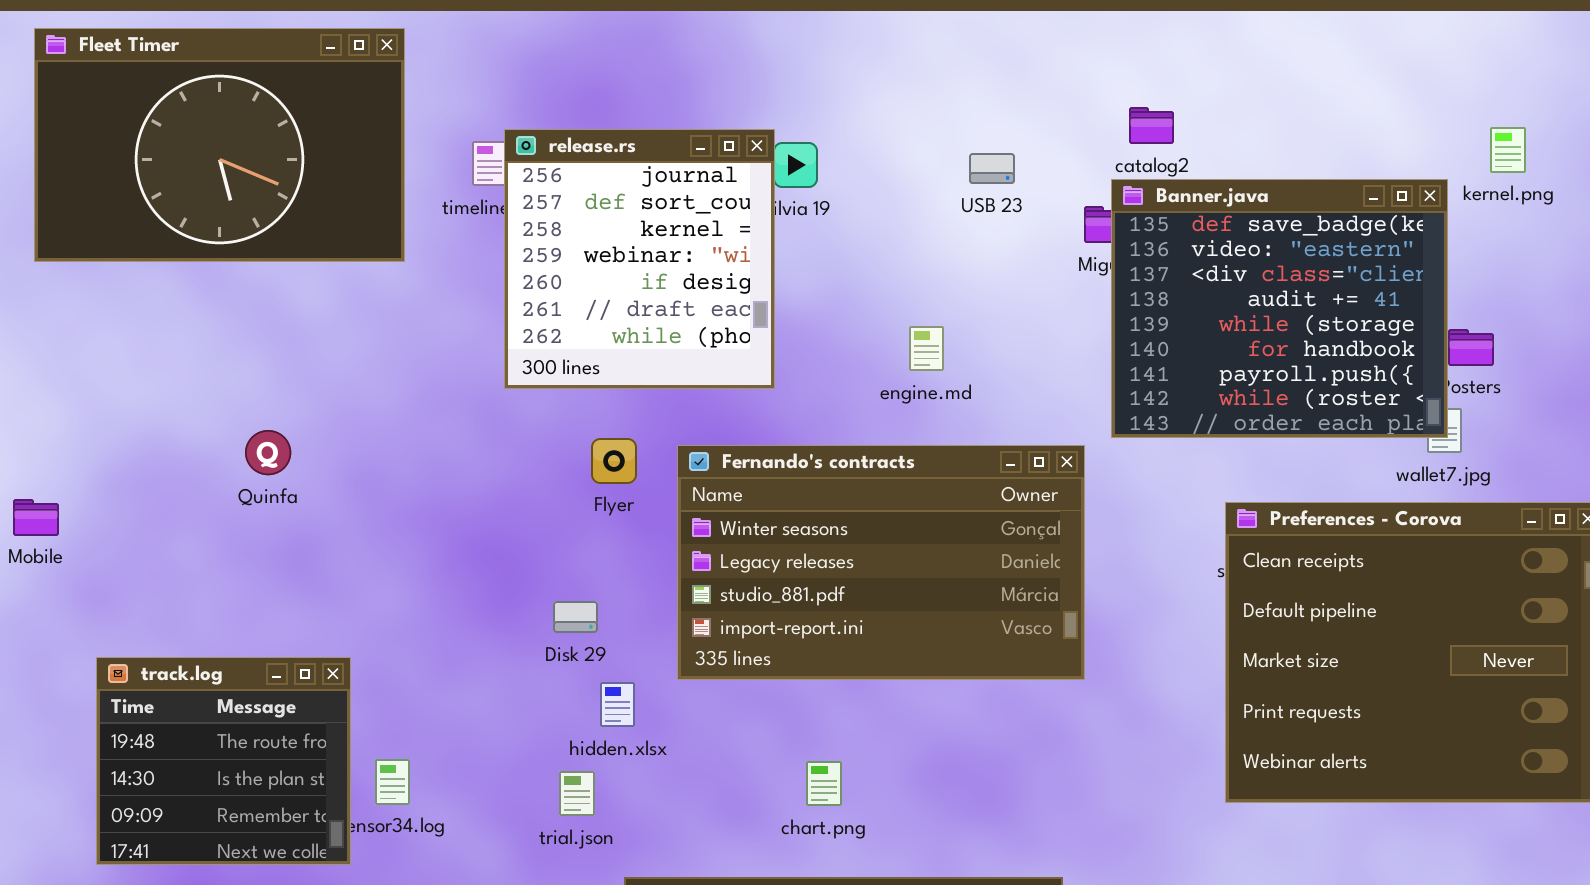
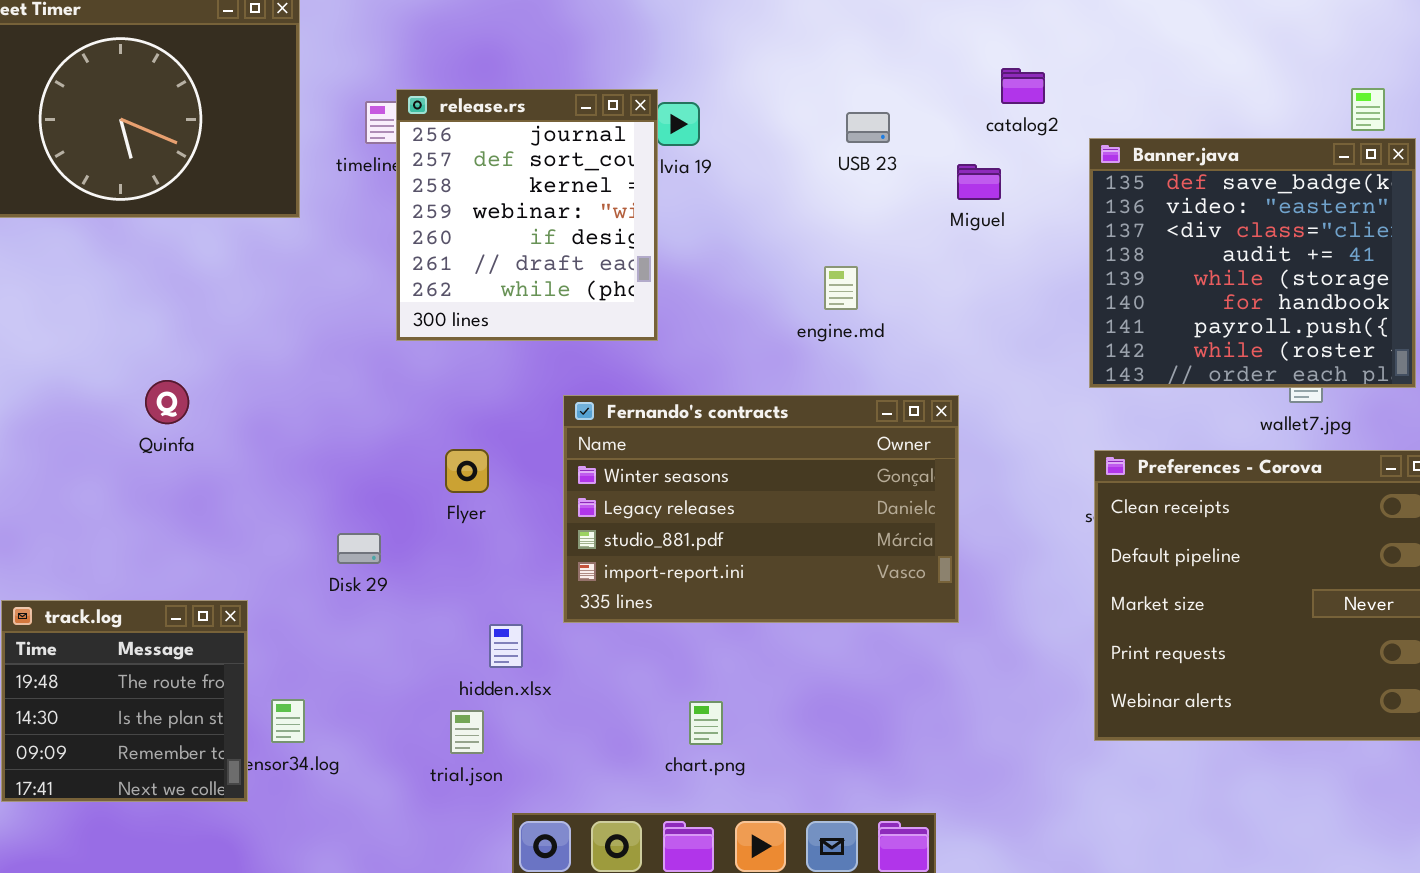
Banner.java: [1111,179,1448,438] -> [1089,138,1416,388], moved
engine.md: [909,326,944,371] -> [824,266,858,310], moved
Flyer: [591,438,637,484] -> [445,449,489,493], moved
Disk 29: [553,601,598,633] -> [337,533,381,564], moved

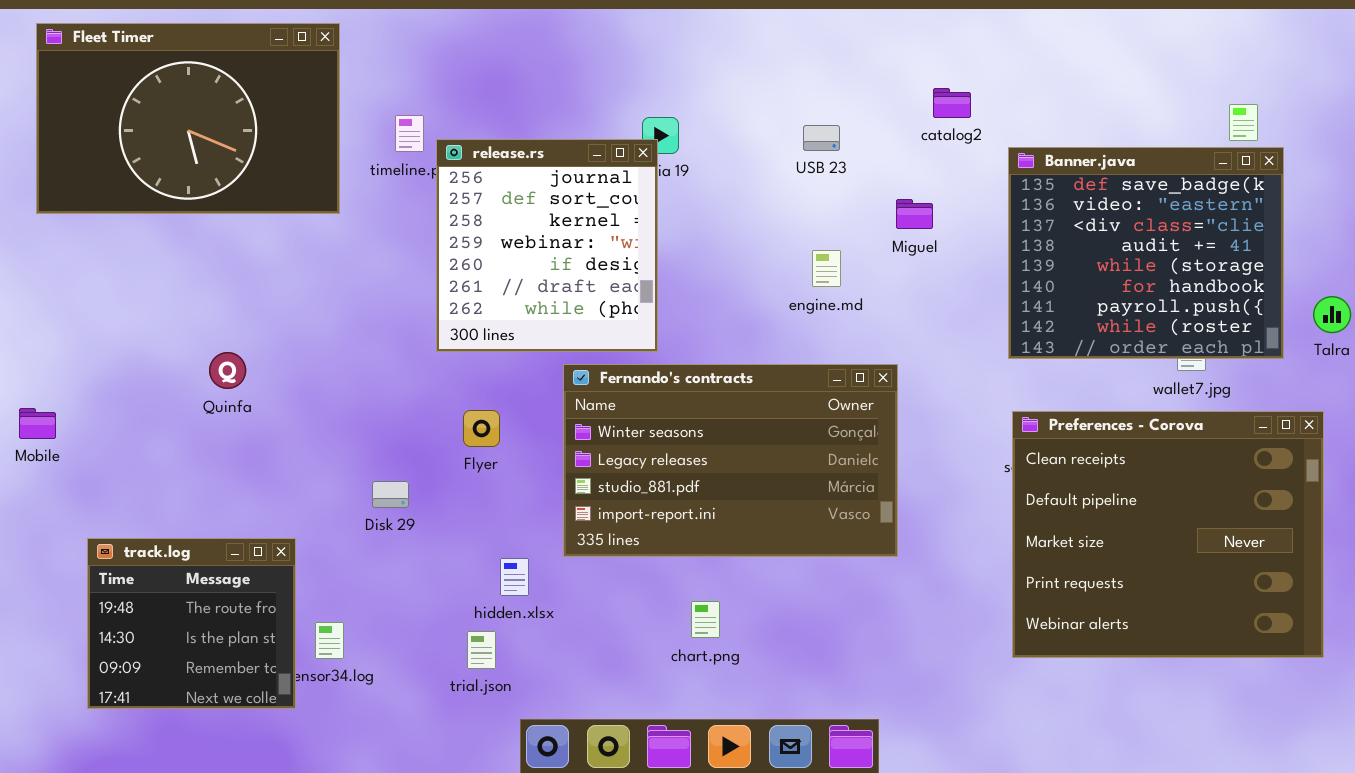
release.rs: [396,89,658,341] -> [436,139,658,352], moved
Miguel: [957,164,1001,200] -> [896,199,933,229], moved
engine.md: [824,266,858,310] -> [812,250,841,287], moved
chart.png: [689,701,723,745] -> [691,601,720,638], moved

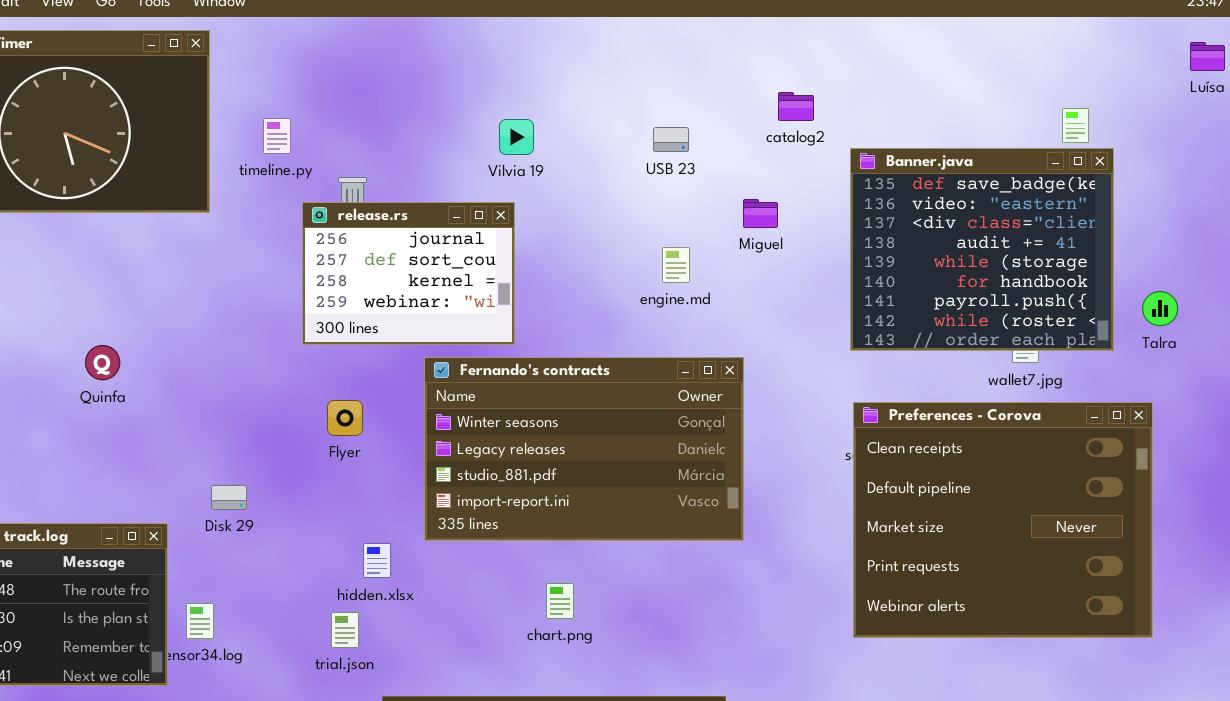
release.rs: [436,139,658,352] -> [302,202,515,345], resized
Disk 29: [372,481,409,508] -> [211,485,247,510], moved

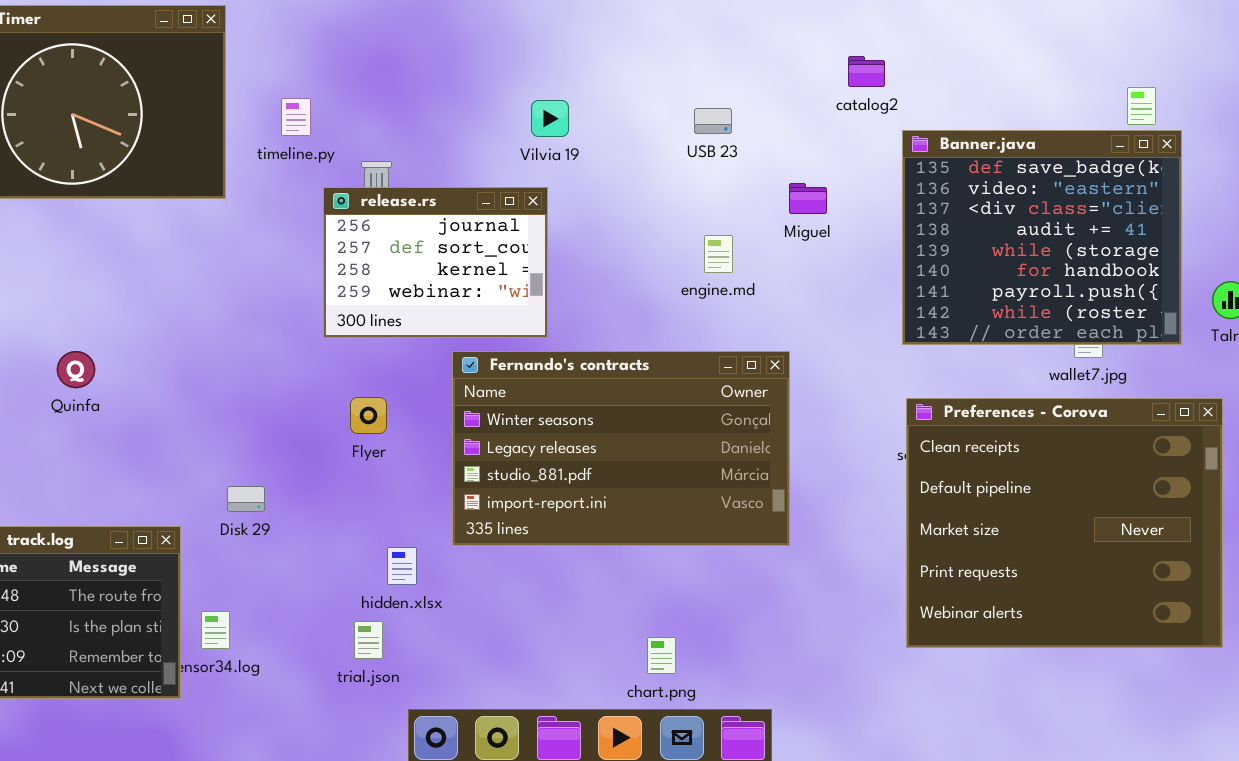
catalog2: [778,92,814,121] -> [848,56,885,87], moved
Quinfa: [85,345,120,380] -> [57,351,95,388], moved
chart.png: [546,583,574,619] -> [647,637,676,674], moved

